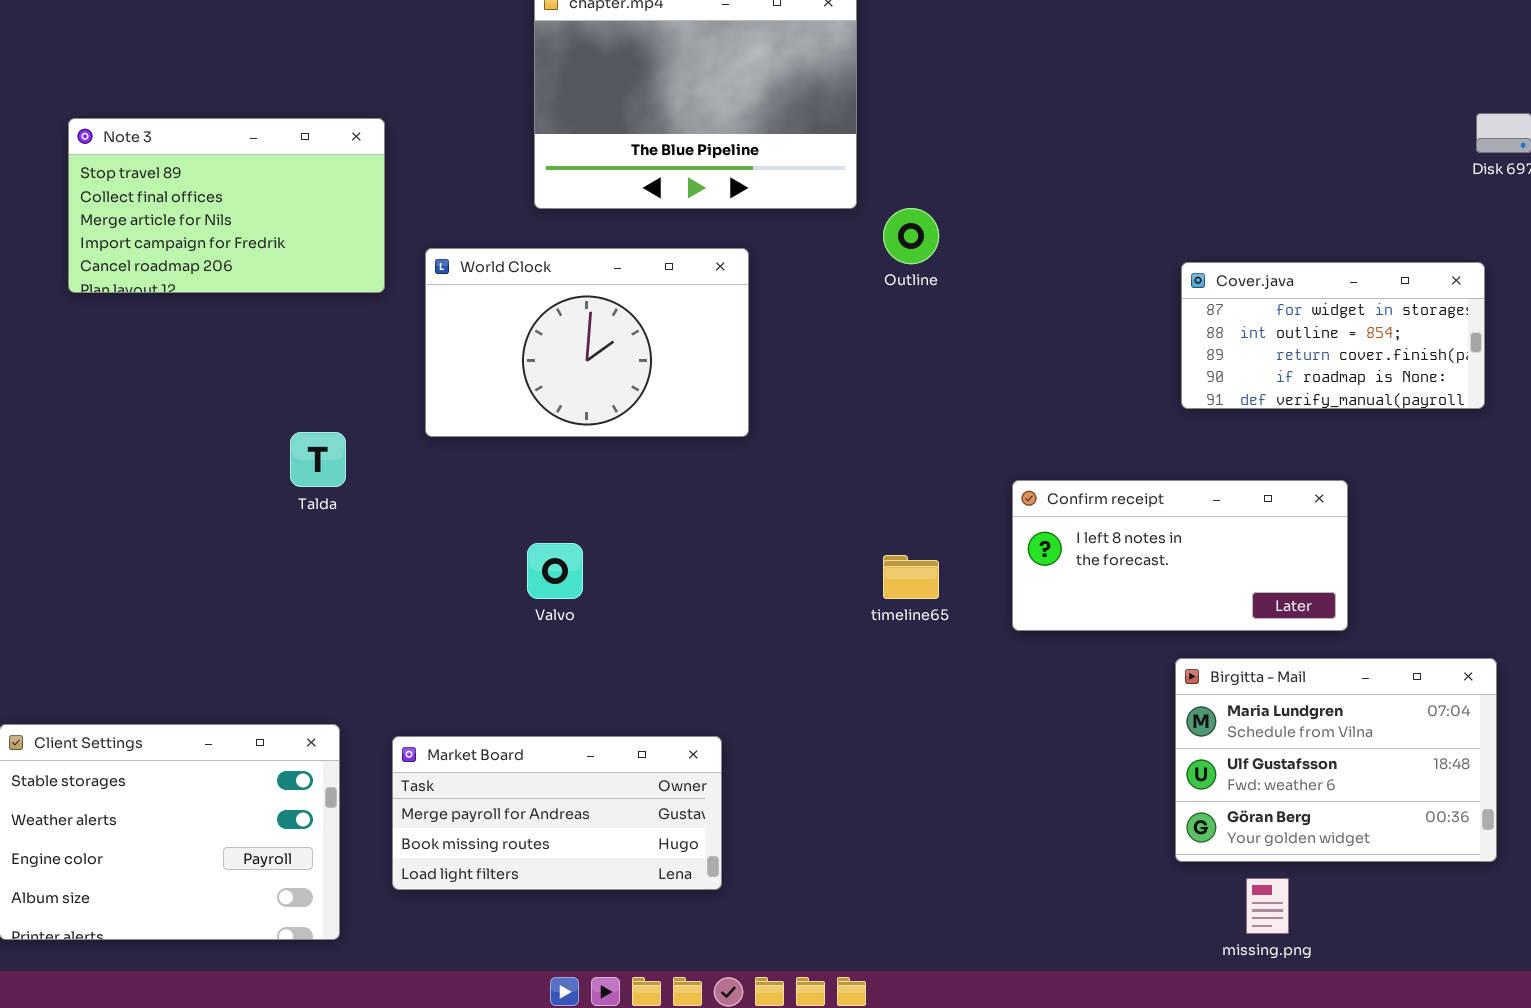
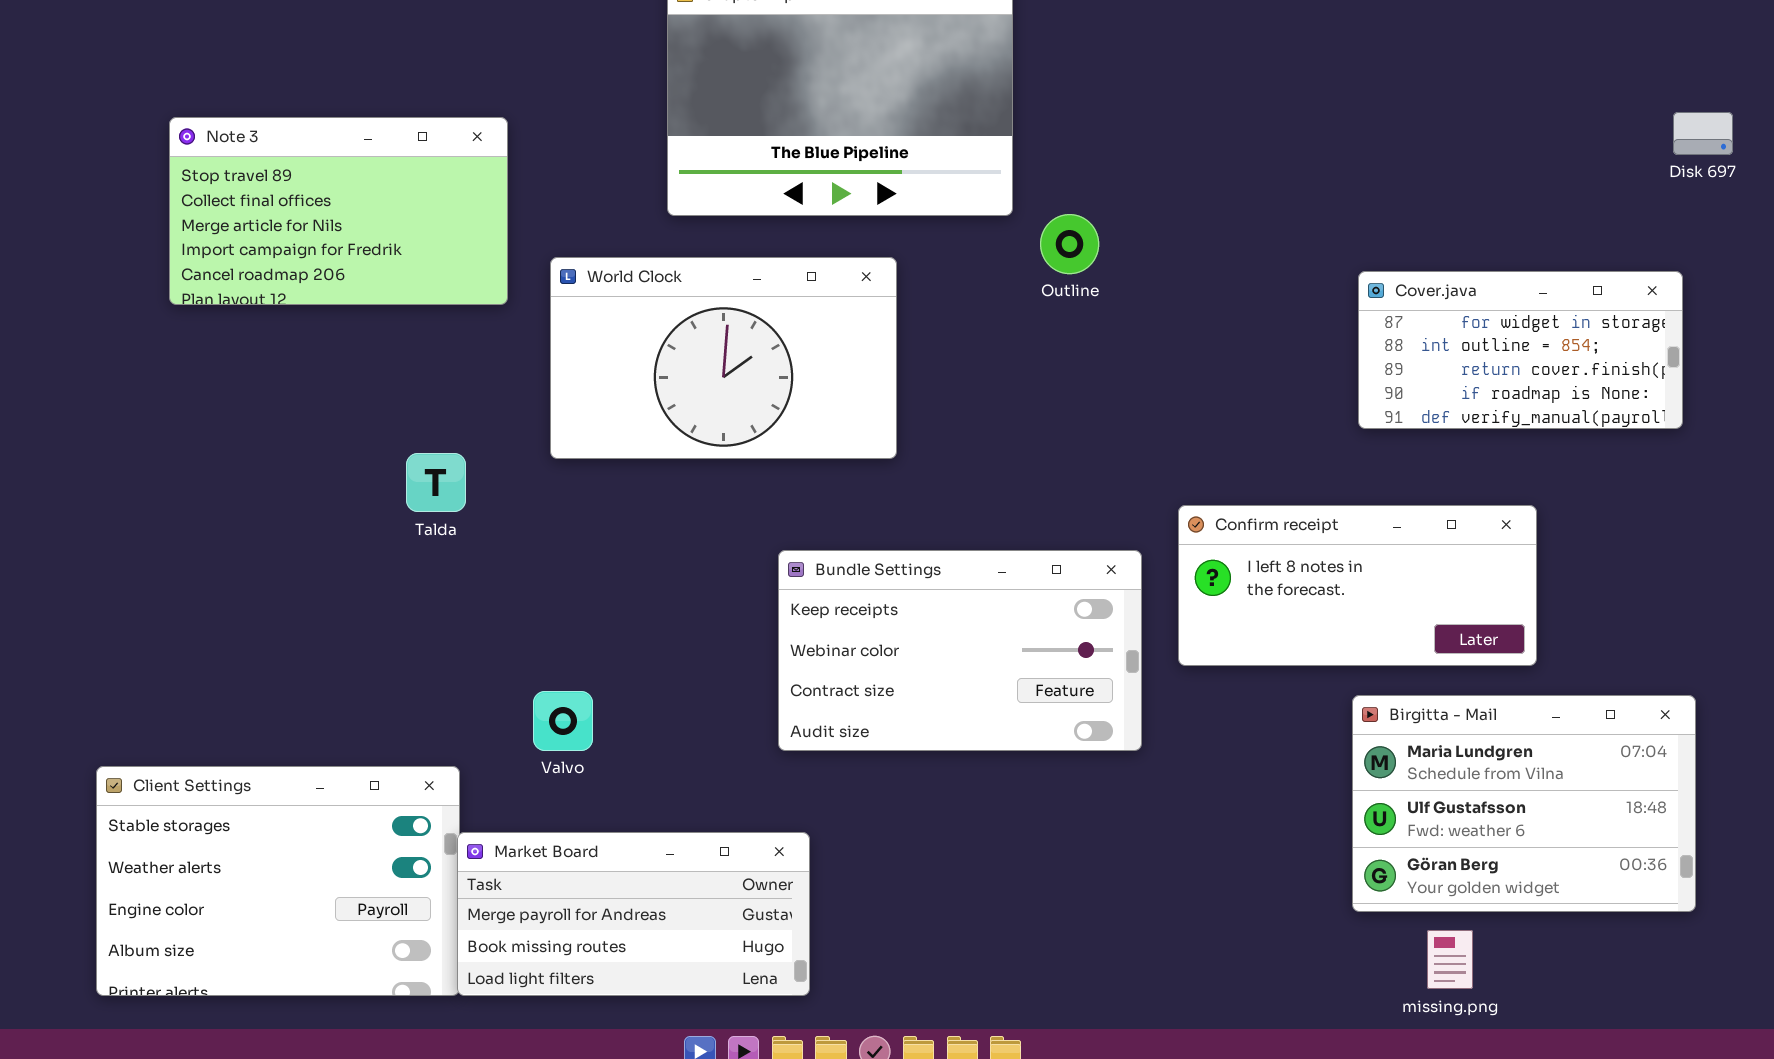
Bundle Settings: none -> [778,550,1142,751], opened
Valvo: [527,543,583,599] -> [533,691,593,751], moved
Market Board: [392,736,722,890] -> [457,832,810,996], moved

